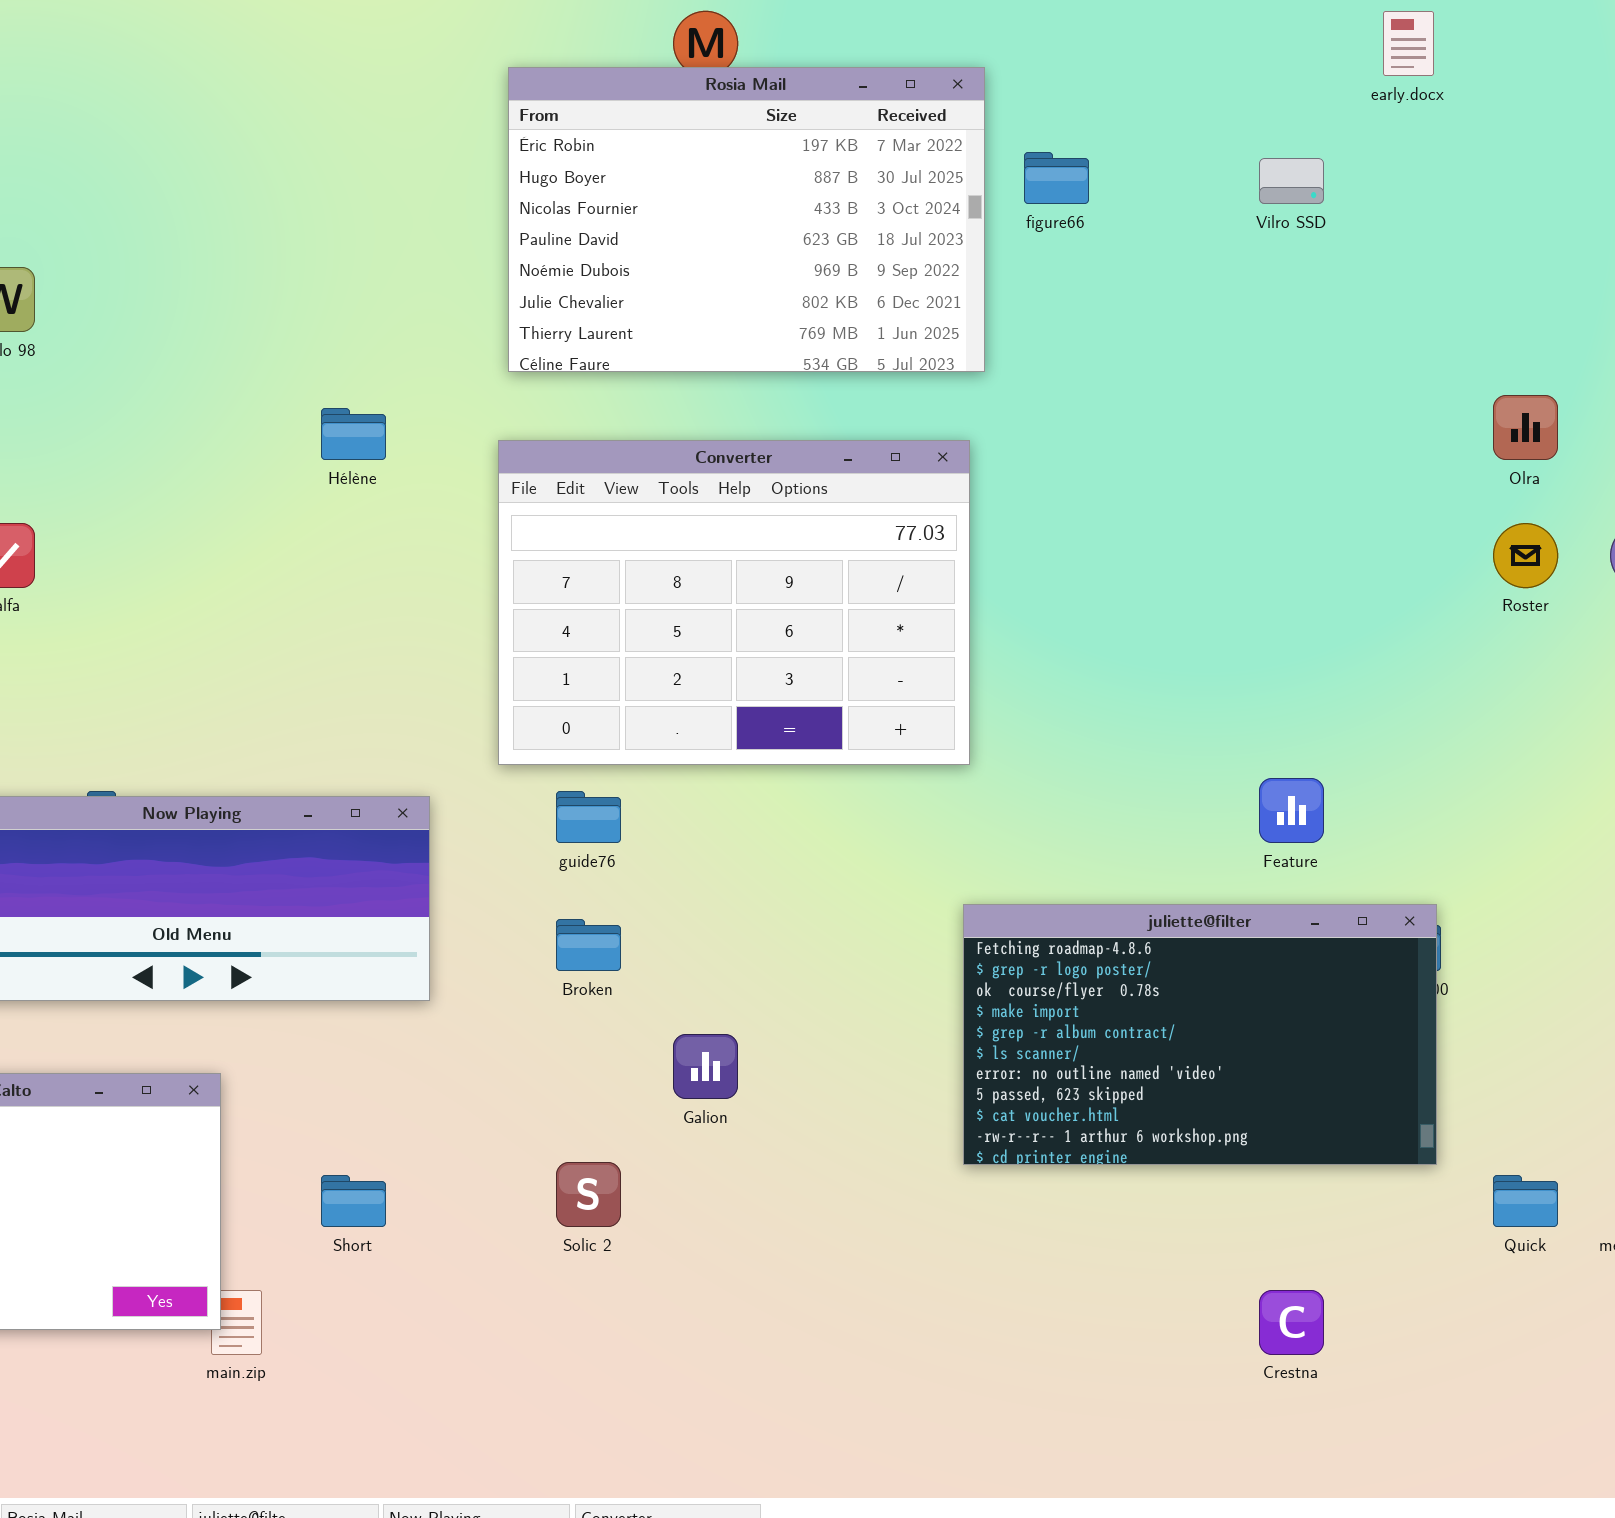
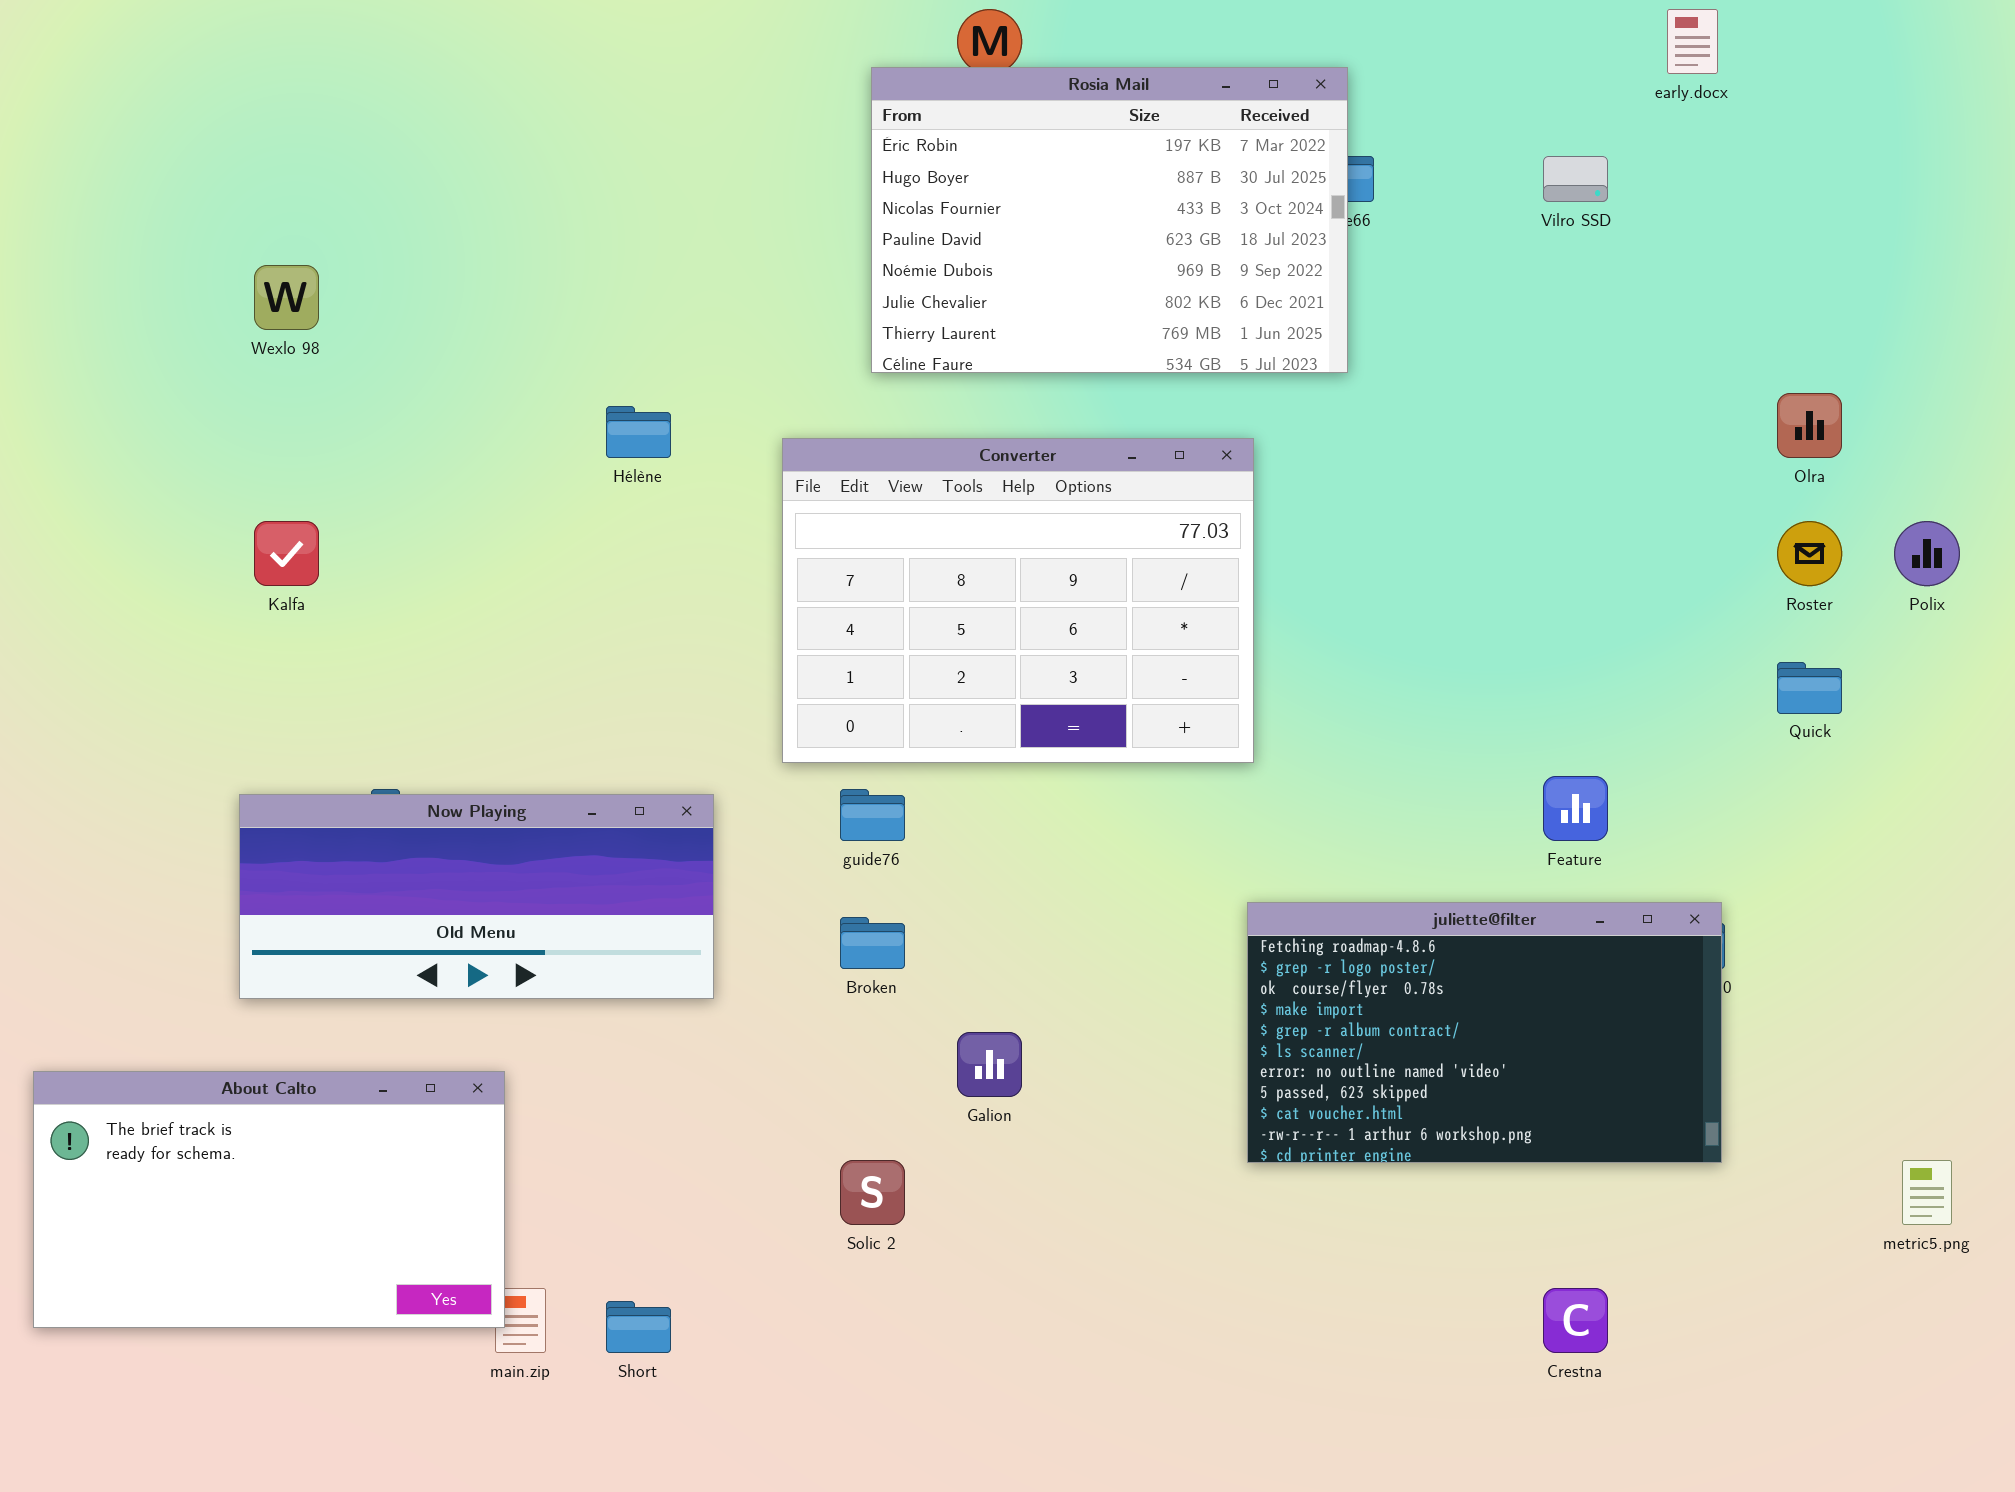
Rosia Mail: [508,67,985,372] -> [871,67,1348,373], moved
Short: [321,1175,386,1227] -> [606,1301,671,1353], moved
Quick: [1493,1175,1558,1227] -> [1777,662,1842,714], moved

